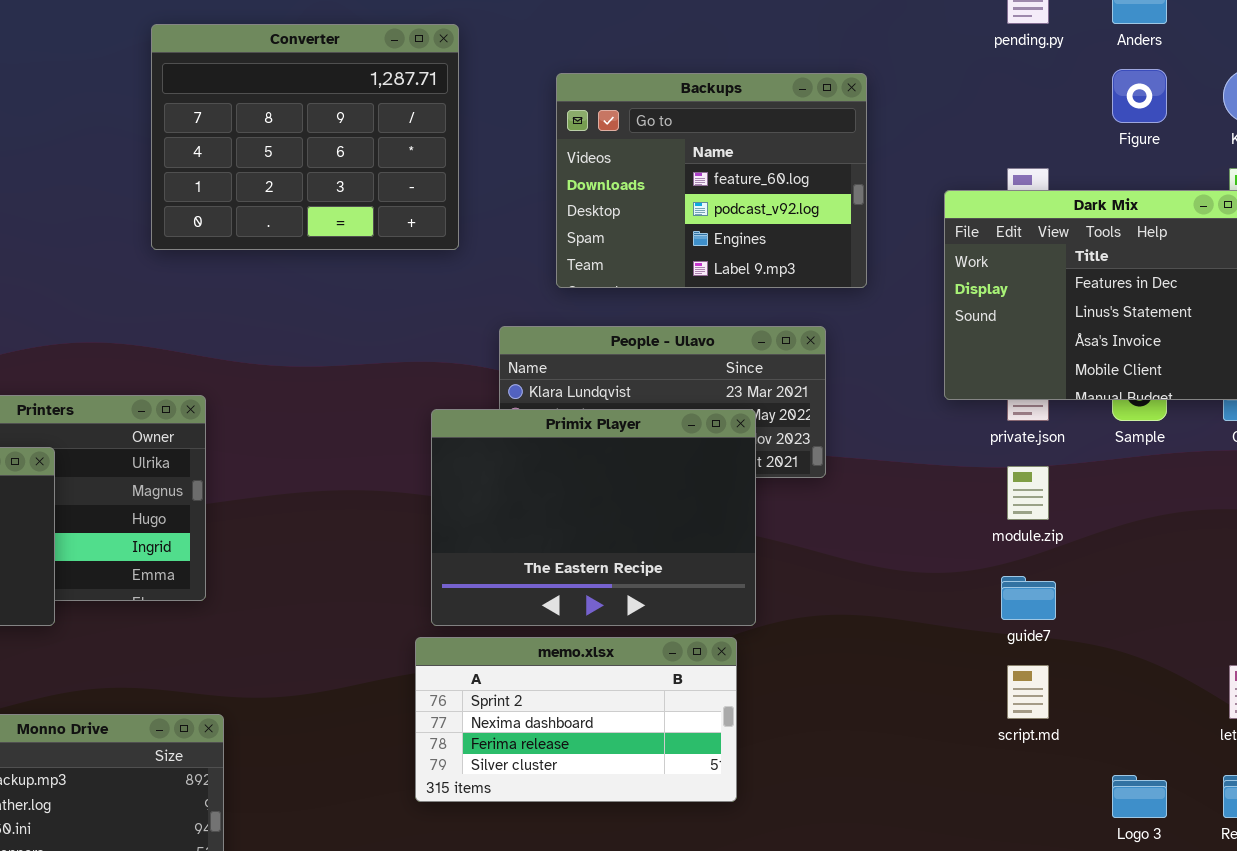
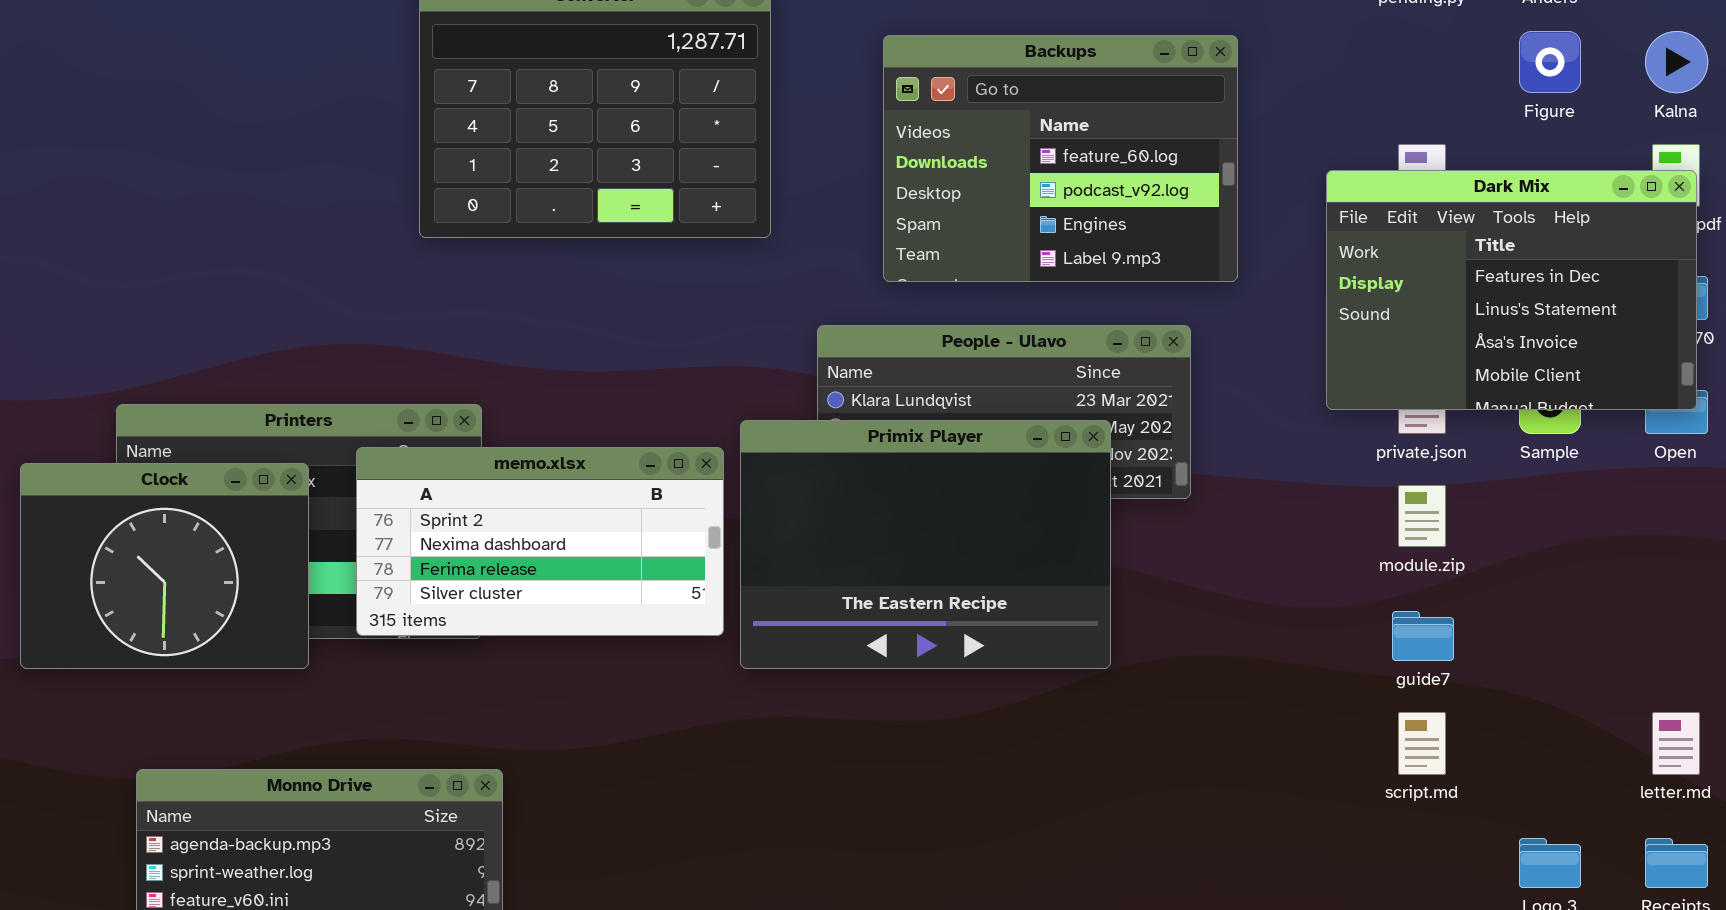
memo.xlsx: [415,637,737,802] -> [356,447,724,636], moved

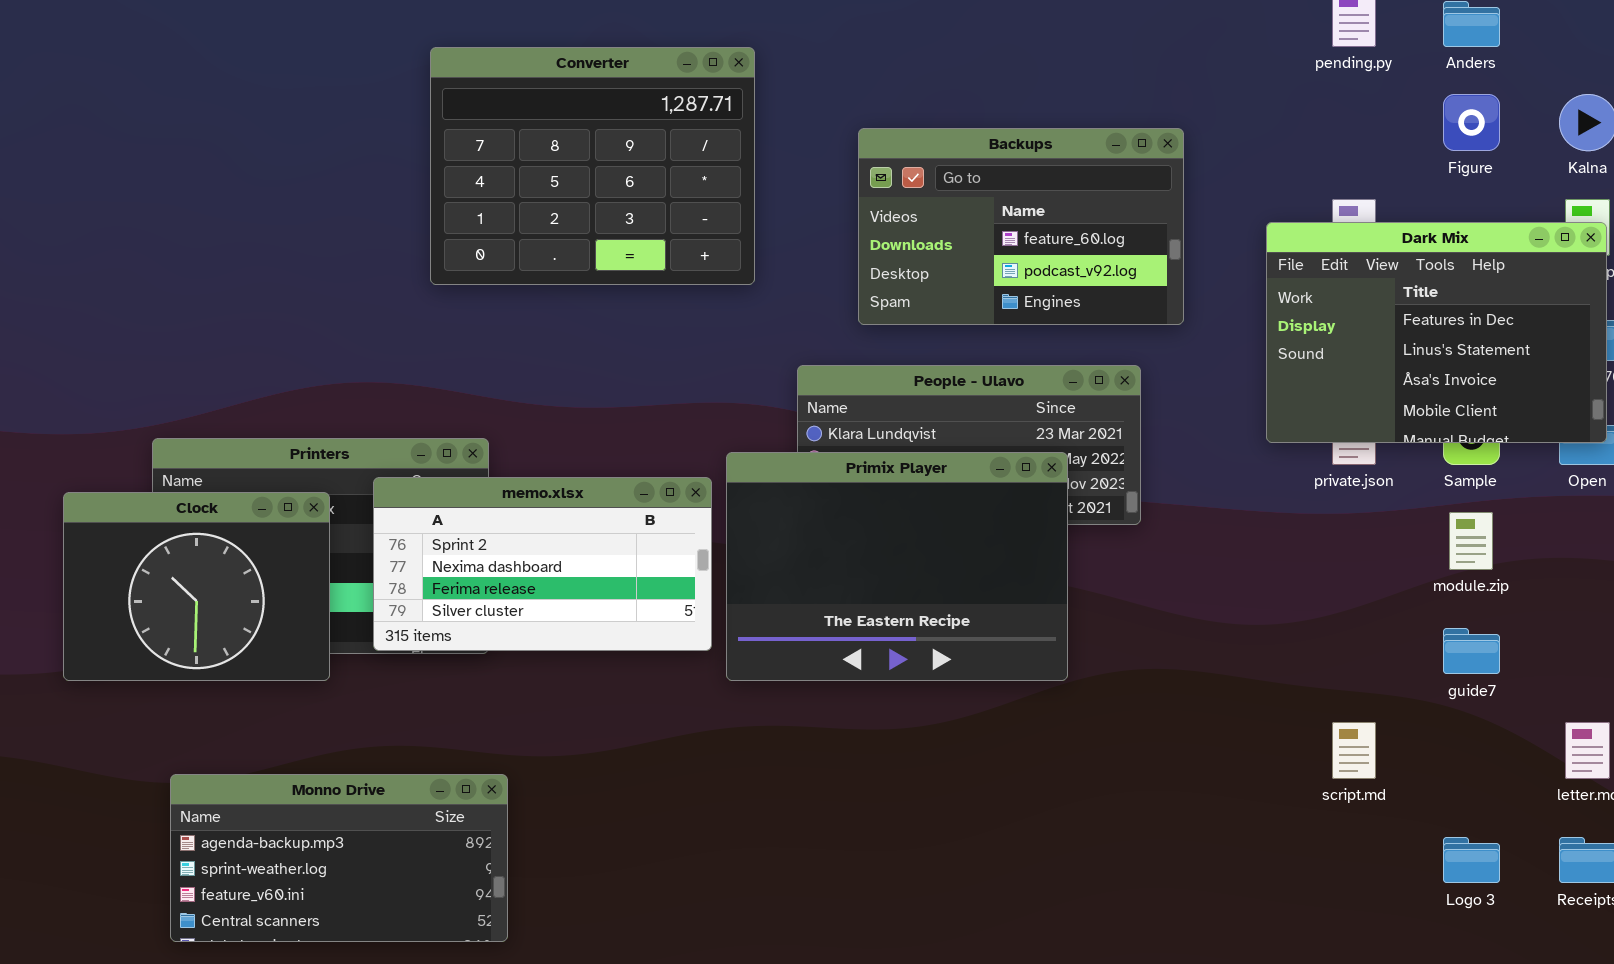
Backups: [883,35,1238,282] -> [858,128,1184,325], resized
module.zip: [1398,485,1446,547] -> [1449,512,1493,570], moved
guide7: [1392,611,1454,661] -> [1443,628,1500,674], moved

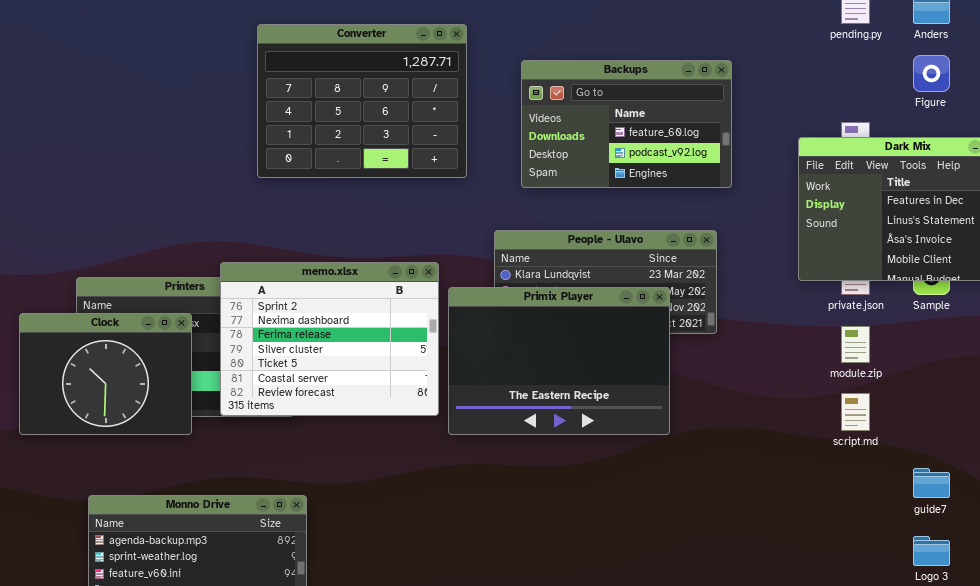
Backups: [858,128,1184,325] -> [521,60,732,188], moved
memo.xlsx: [373,477,712,651] -> [220,262,439,416], resized
module.zip: [1449,512,1493,570] -> [841,326,870,363], moved
guide7: [1443,628,1500,674] -> [913,468,950,498], moved
script.md: [1332,722,1376,779] -> [841,393,870,431], moved

